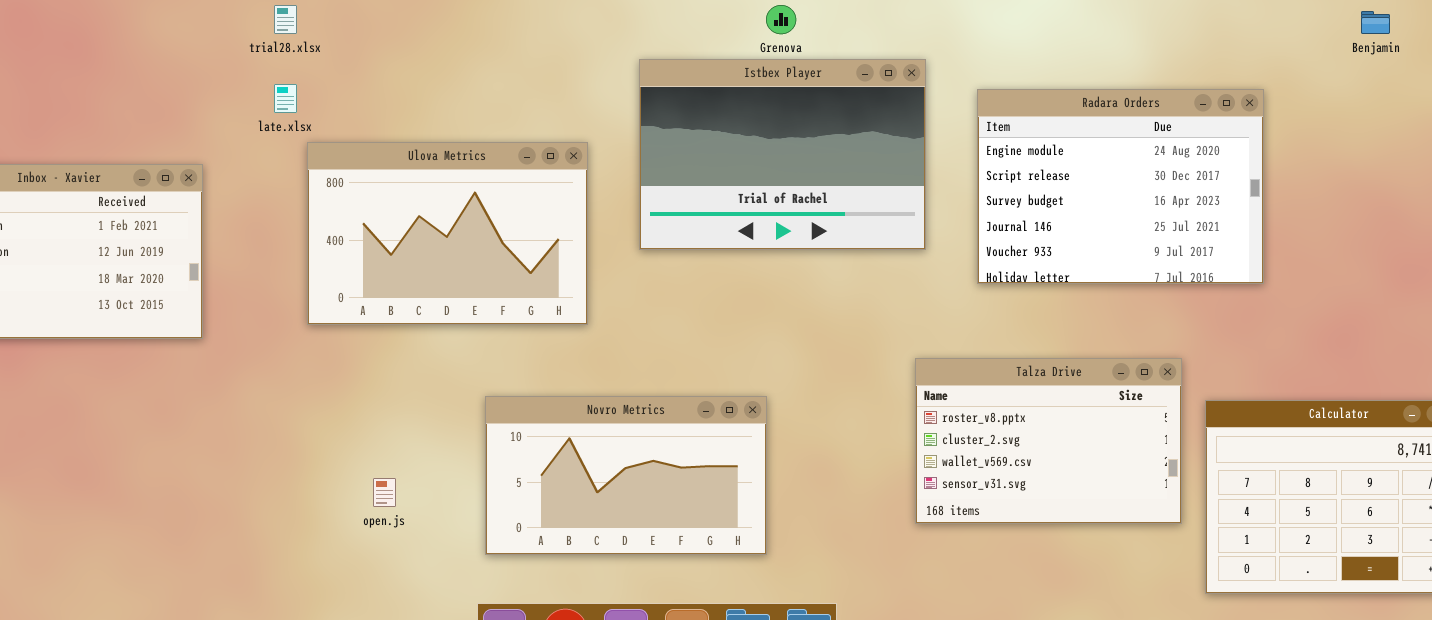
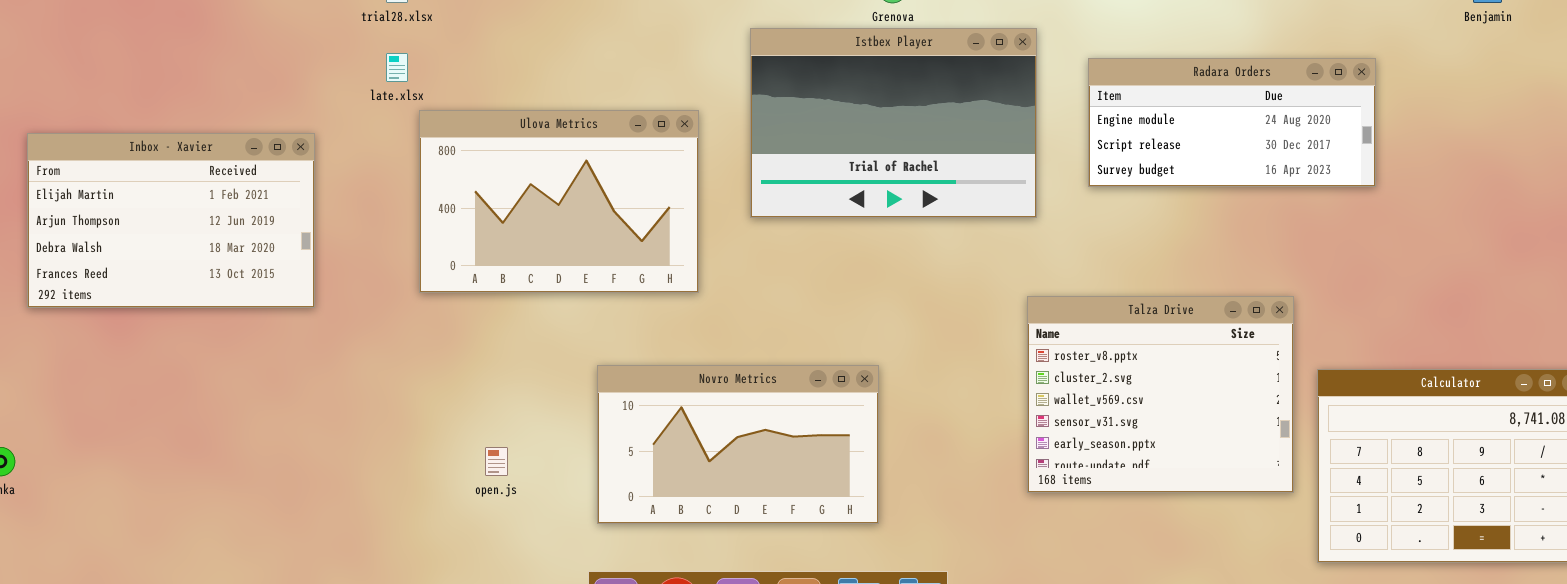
Radara Orders: [977,89,1264,284] -> [1088,58,1376,187], resized
Talza Drive: [915,358,1182,524] -> [1027,296,1294,493], resized

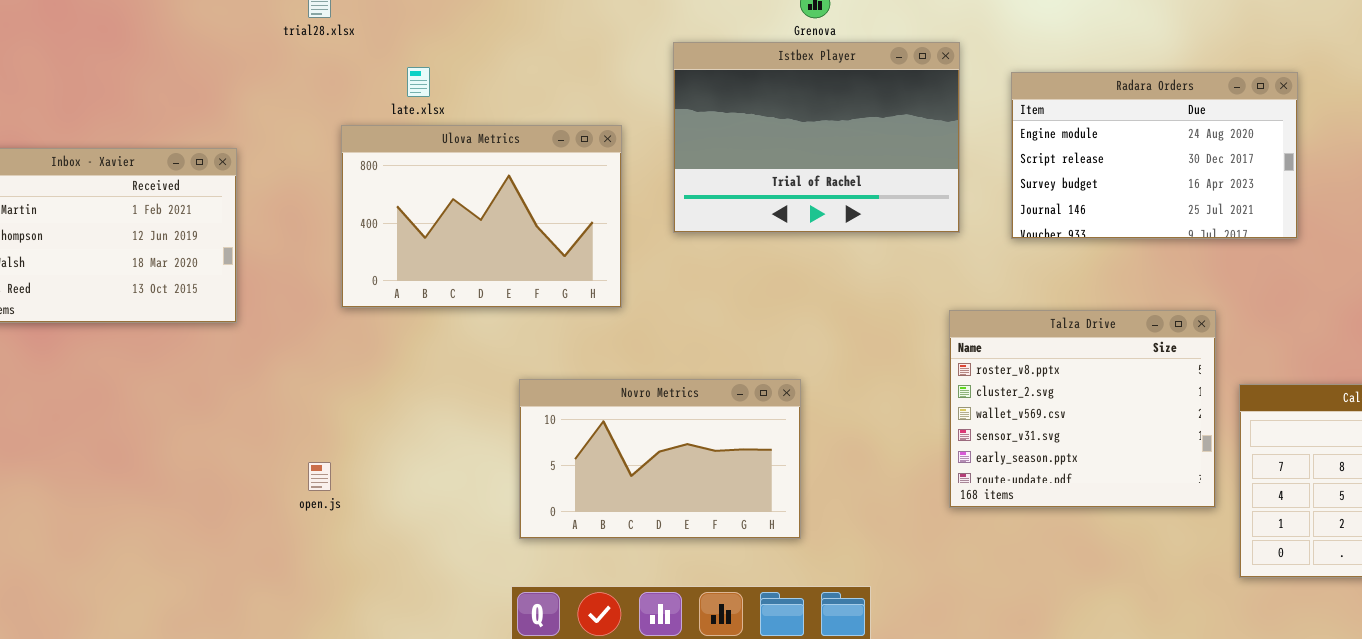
late.xlsx: [386,53,408,82] -> [407,67,430,97], moved
Radara Orders: [1088,58,1376,187] -> [1011,72,1298,239], resized
open.js: [485,447,508,476] -> [308,462,331,491], moved

